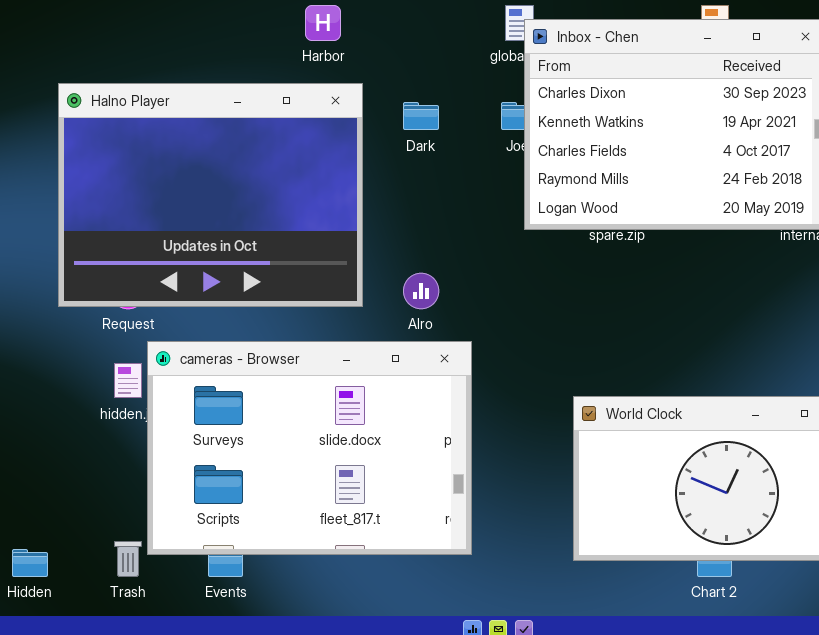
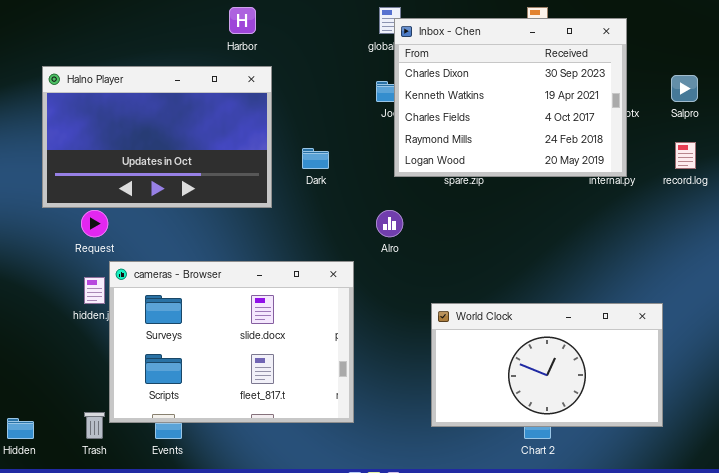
Halno Player: [58,83,363,307] -> [42,66,272,208], resized
Dark: [403,102,439,130] -> [302,148,329,169], moved
Alro: [403,273,439,309] -> [376,210,403,237], moved

